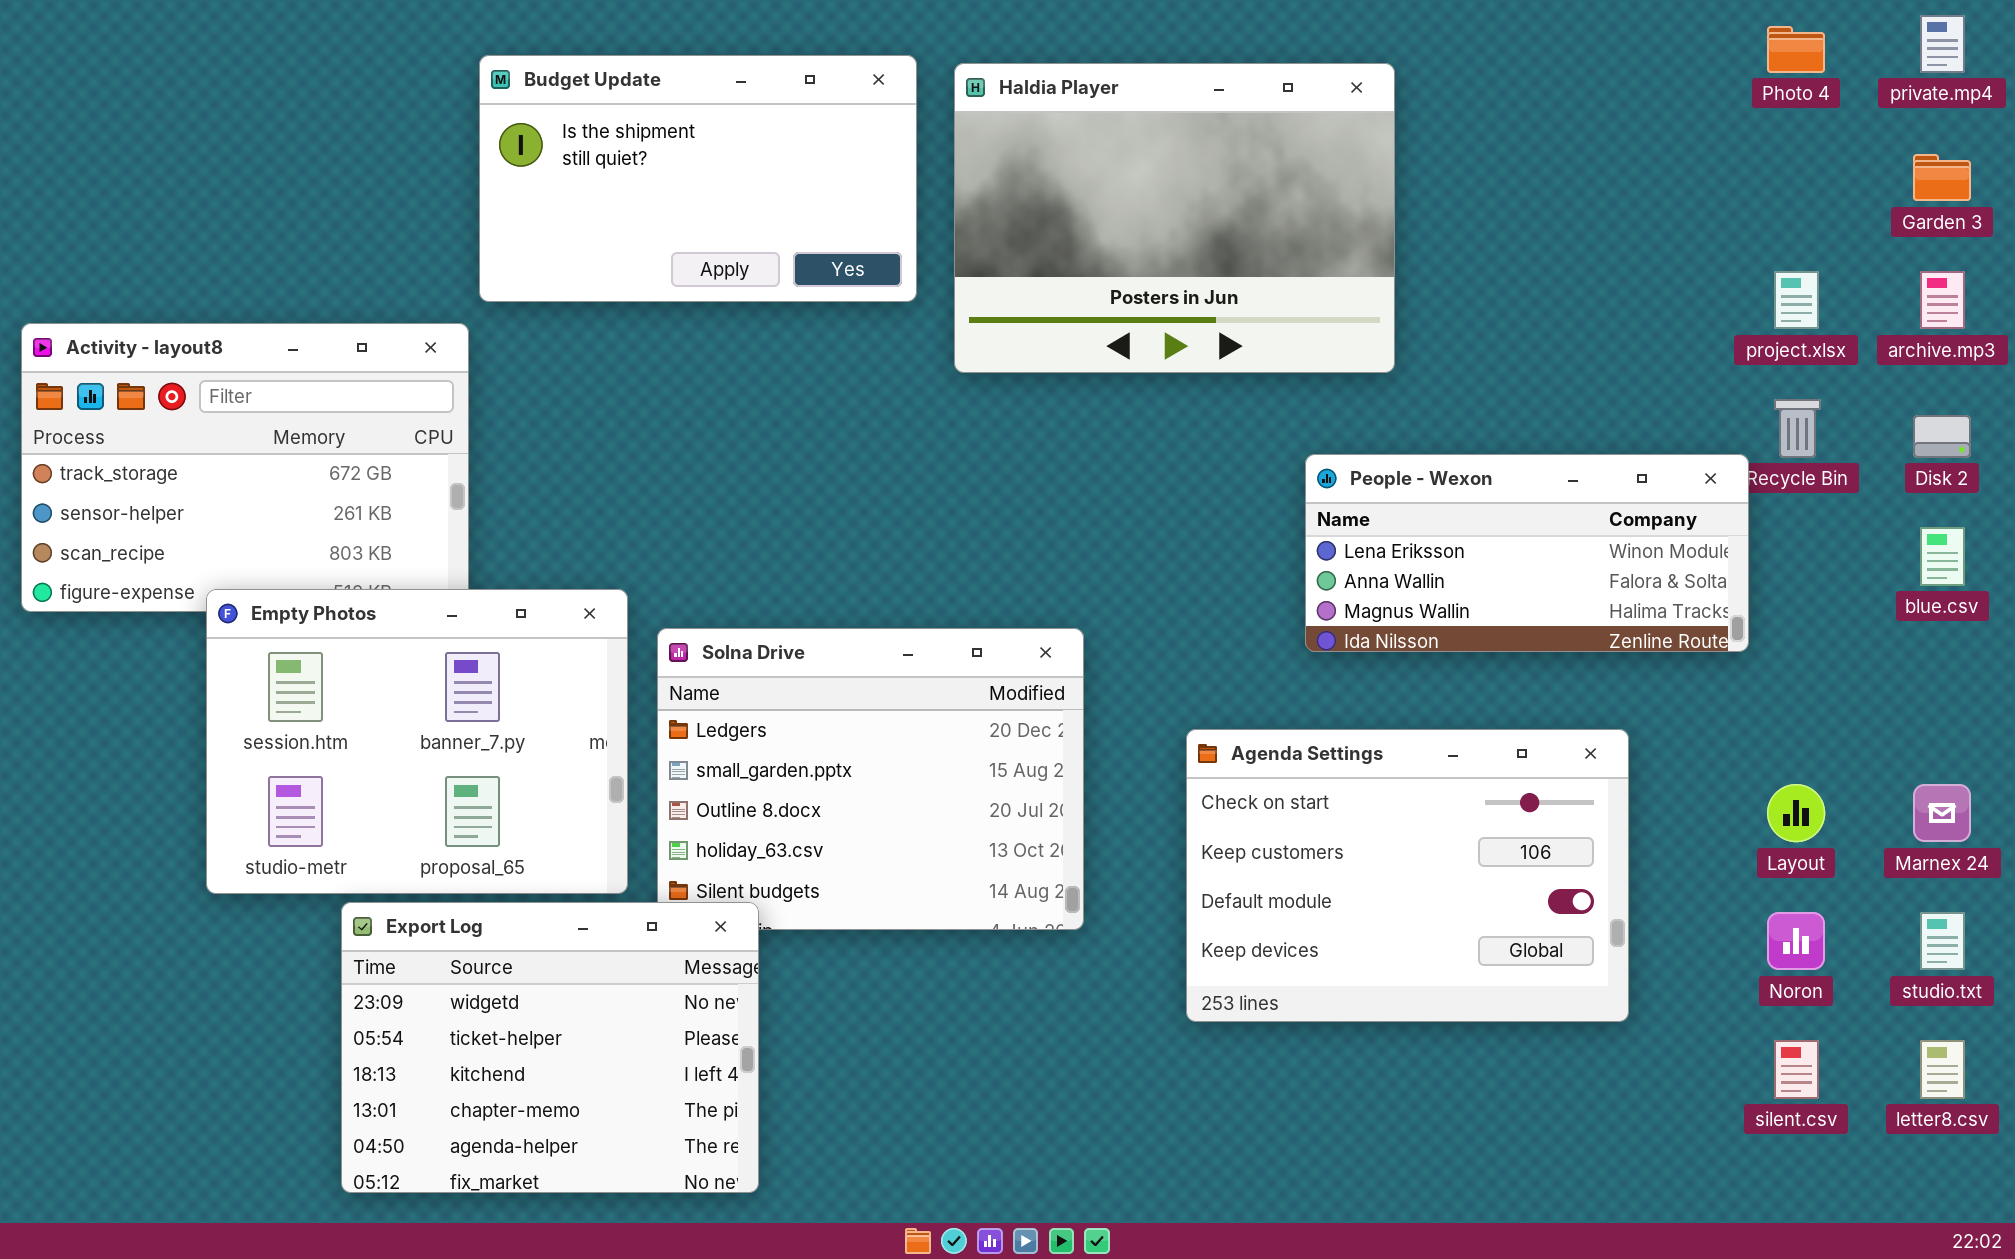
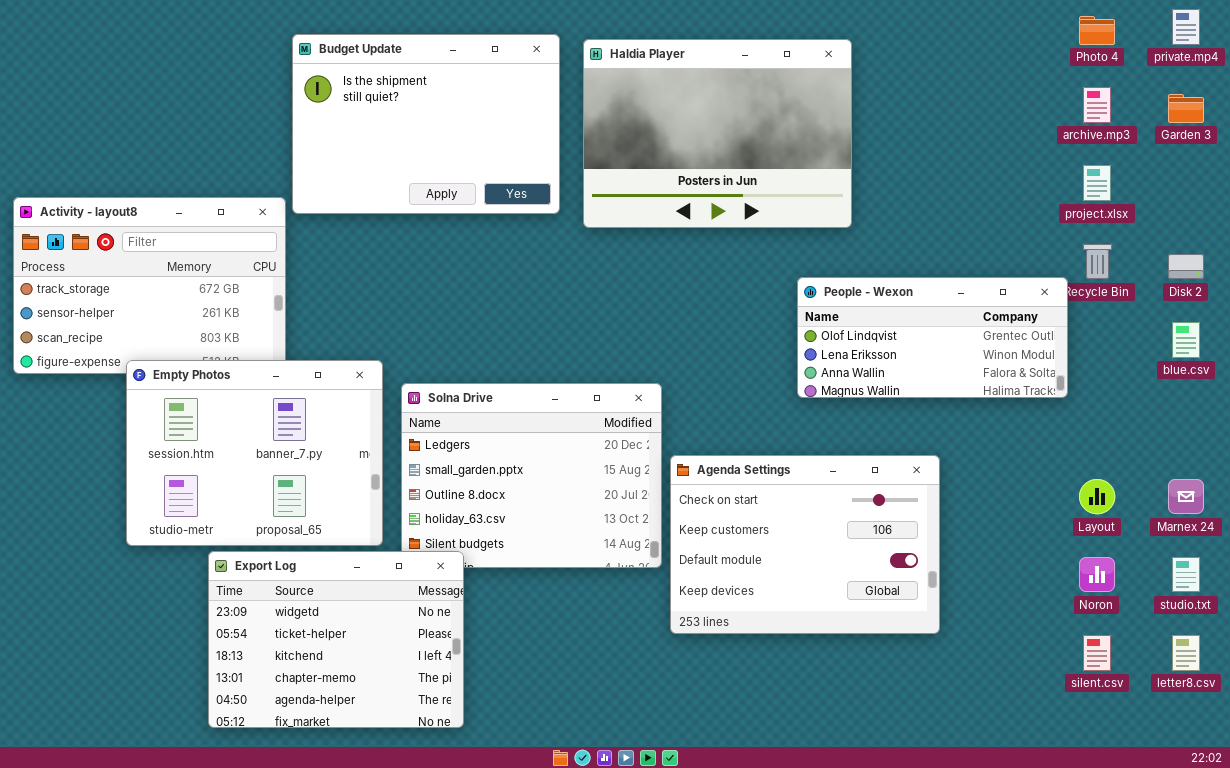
Budget Update: [479,55,917,302] -> [292,34,560,214], resized
archive.mp3: [1920,271,1965,329] -> [1083,87,1111,123], moved
People - Wexon: [1305,454,1749,652] -> [797,277,1068,398], scrolled up 1 row
Agenda Settings: [1186,729,1629,1022] -> [670,455,940,634], moved

